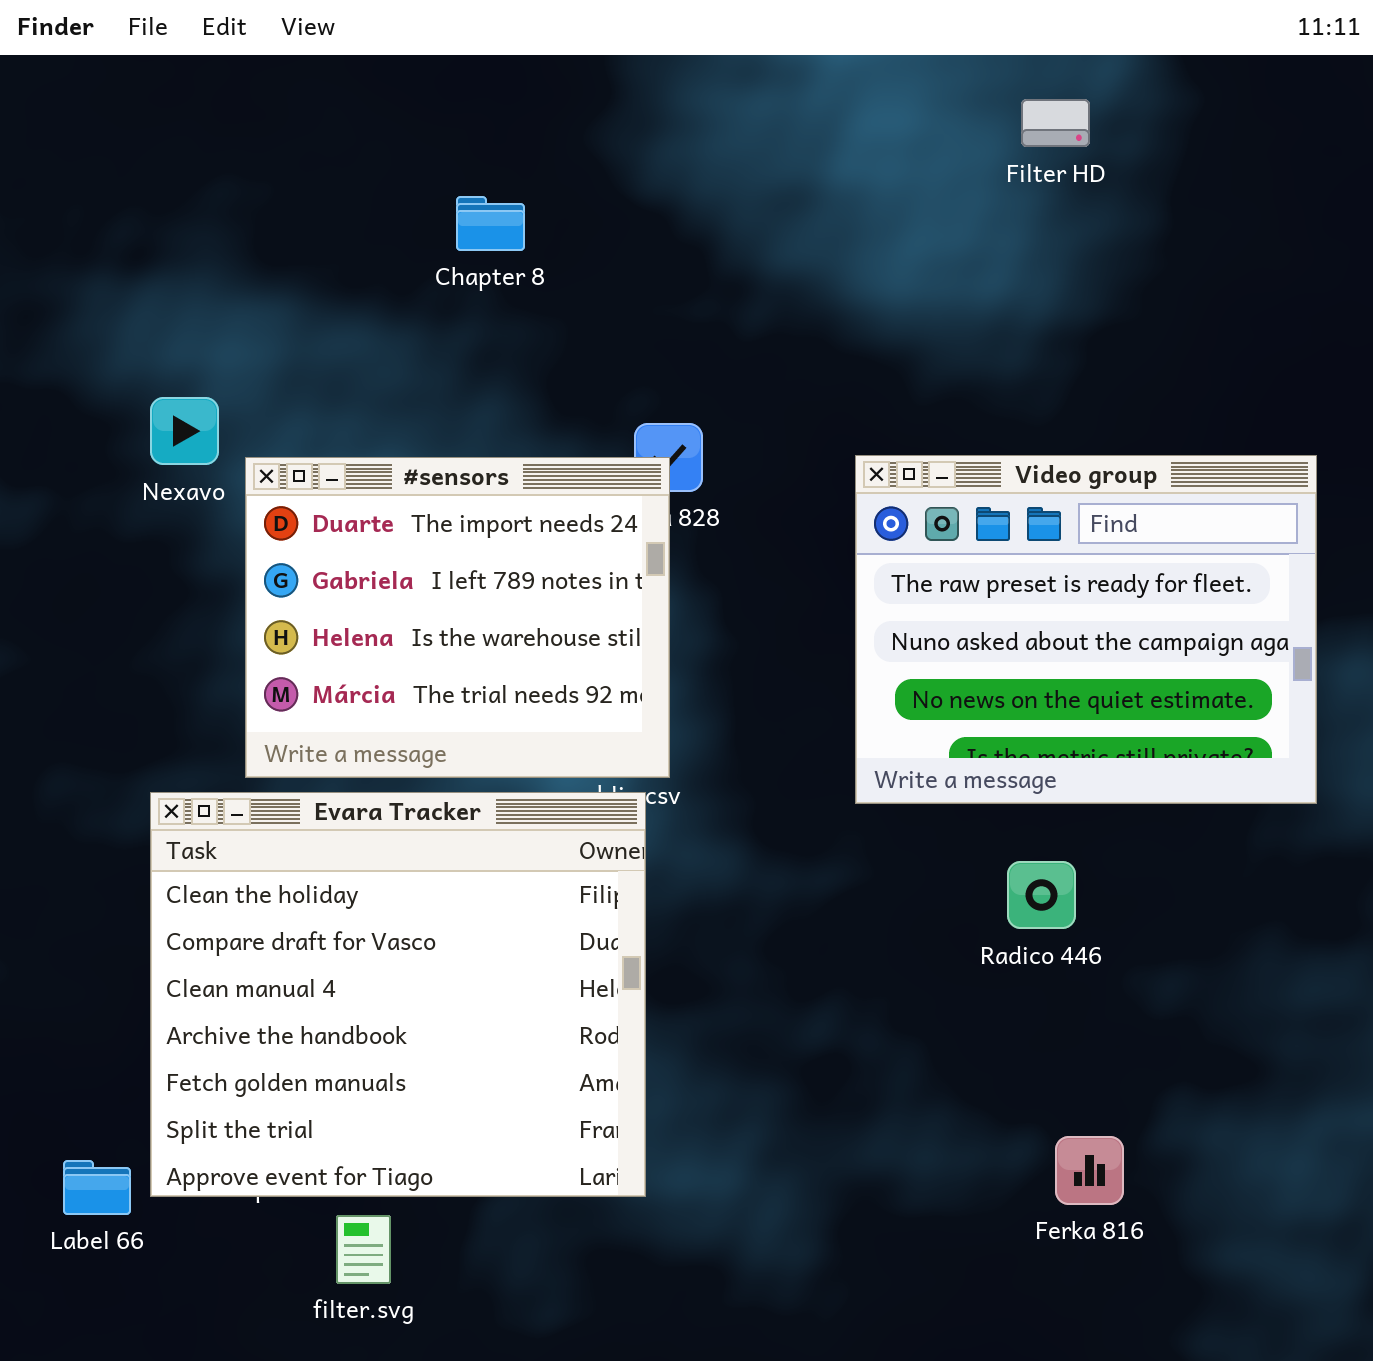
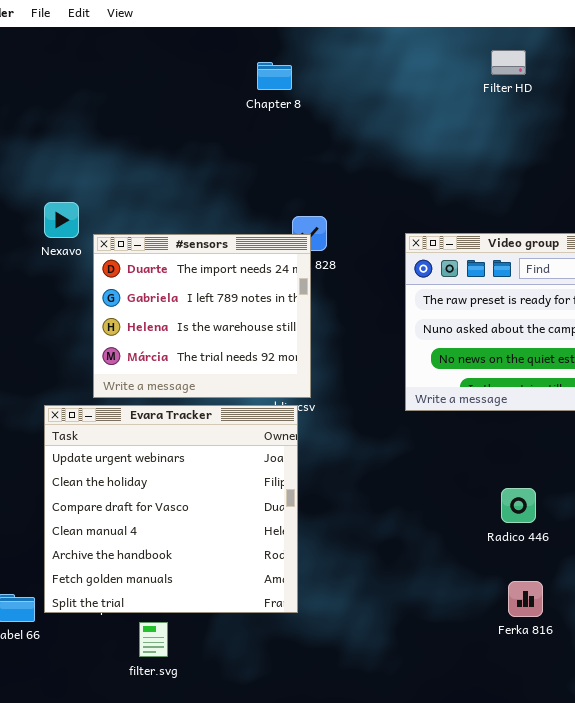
Chapter 8: [456,196,525,251] -> [257,62,292,90], moved
Evara Tracker: [150,792,646,1197] -> [44,405,298,613], scrolled up 1 row
Radico 446: [1007,861,1076,929] -> [501,488,536,523], moved

